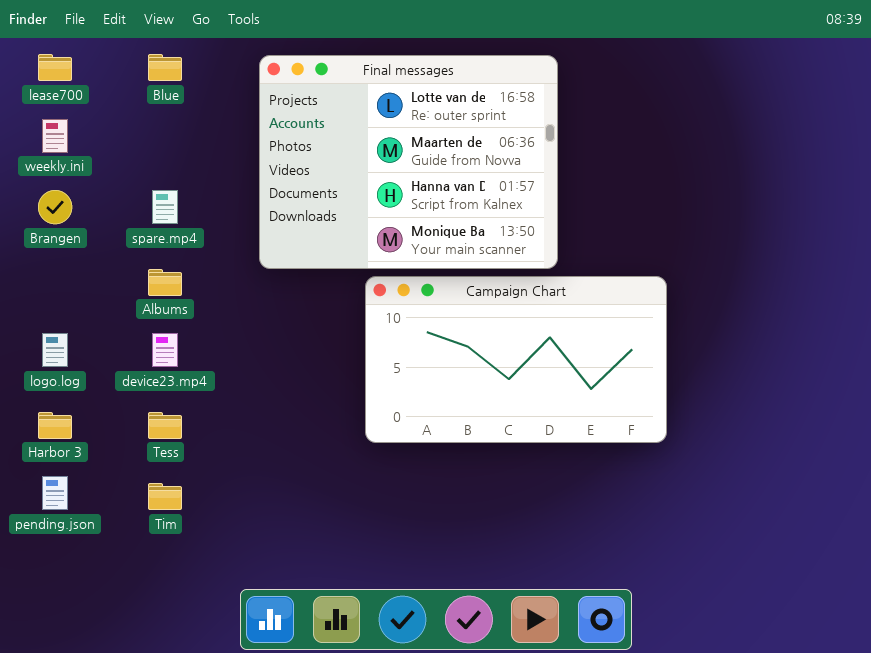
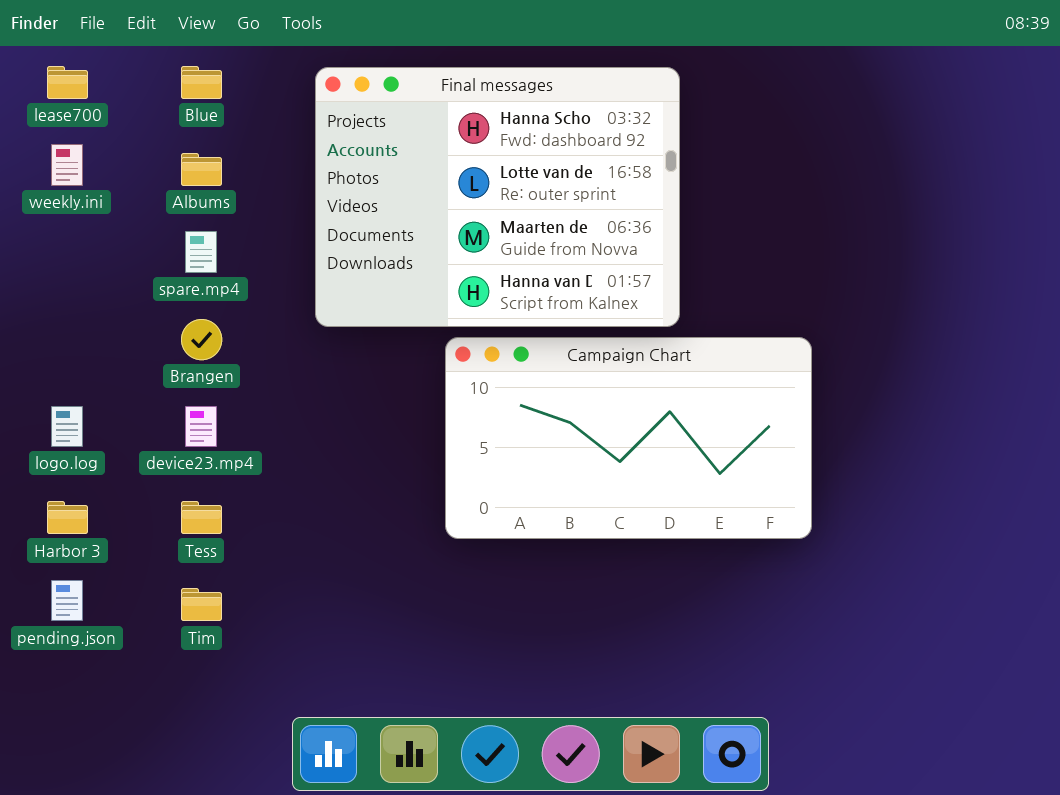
Final messages: [259,55,558,269] -> [315,67,680,327], scrolled up 1 row
Brangen: [38,190,72,224] -> [181,319,222,360], moved
Albums: [148,269,182,296] -> [181,153,222,186], moved

